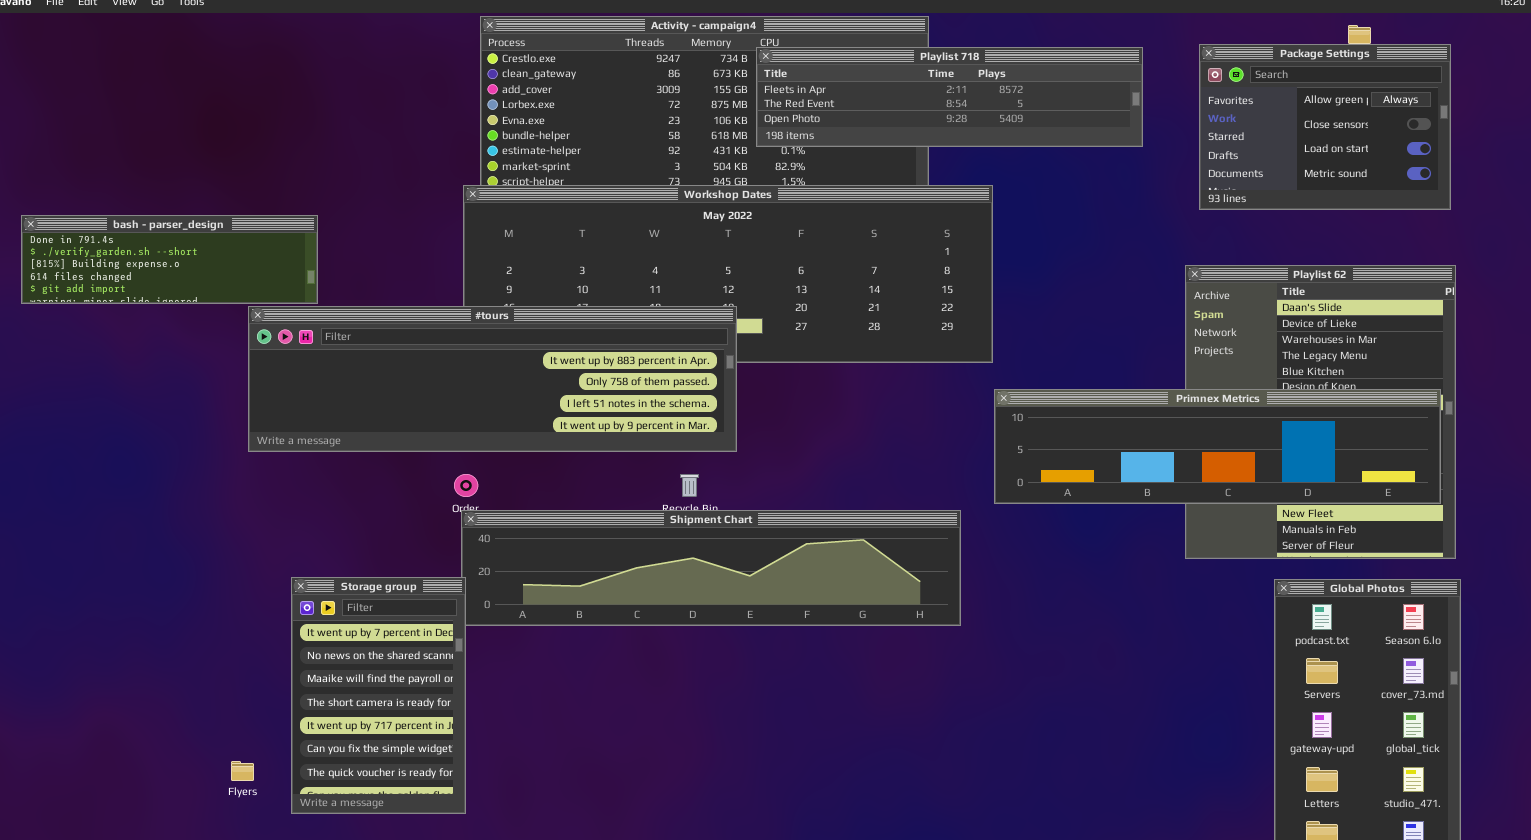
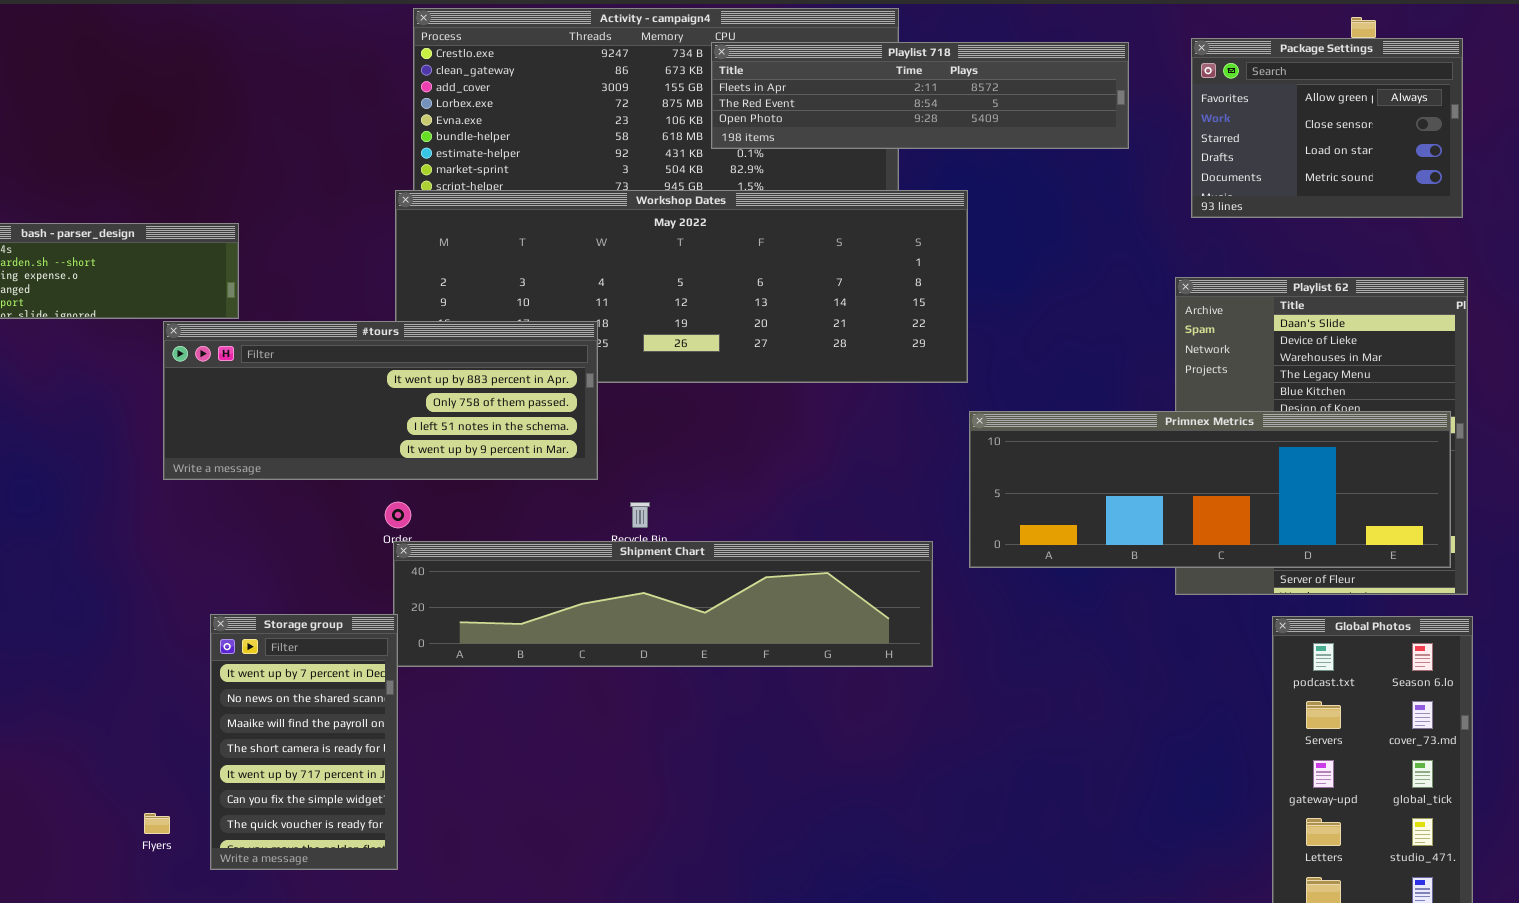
#tours: [248,306,737,452] -> [163,321,598,480], resized
Primnex Metrics: [994,389,1441,504] -> [969,411,1451,568], resized

